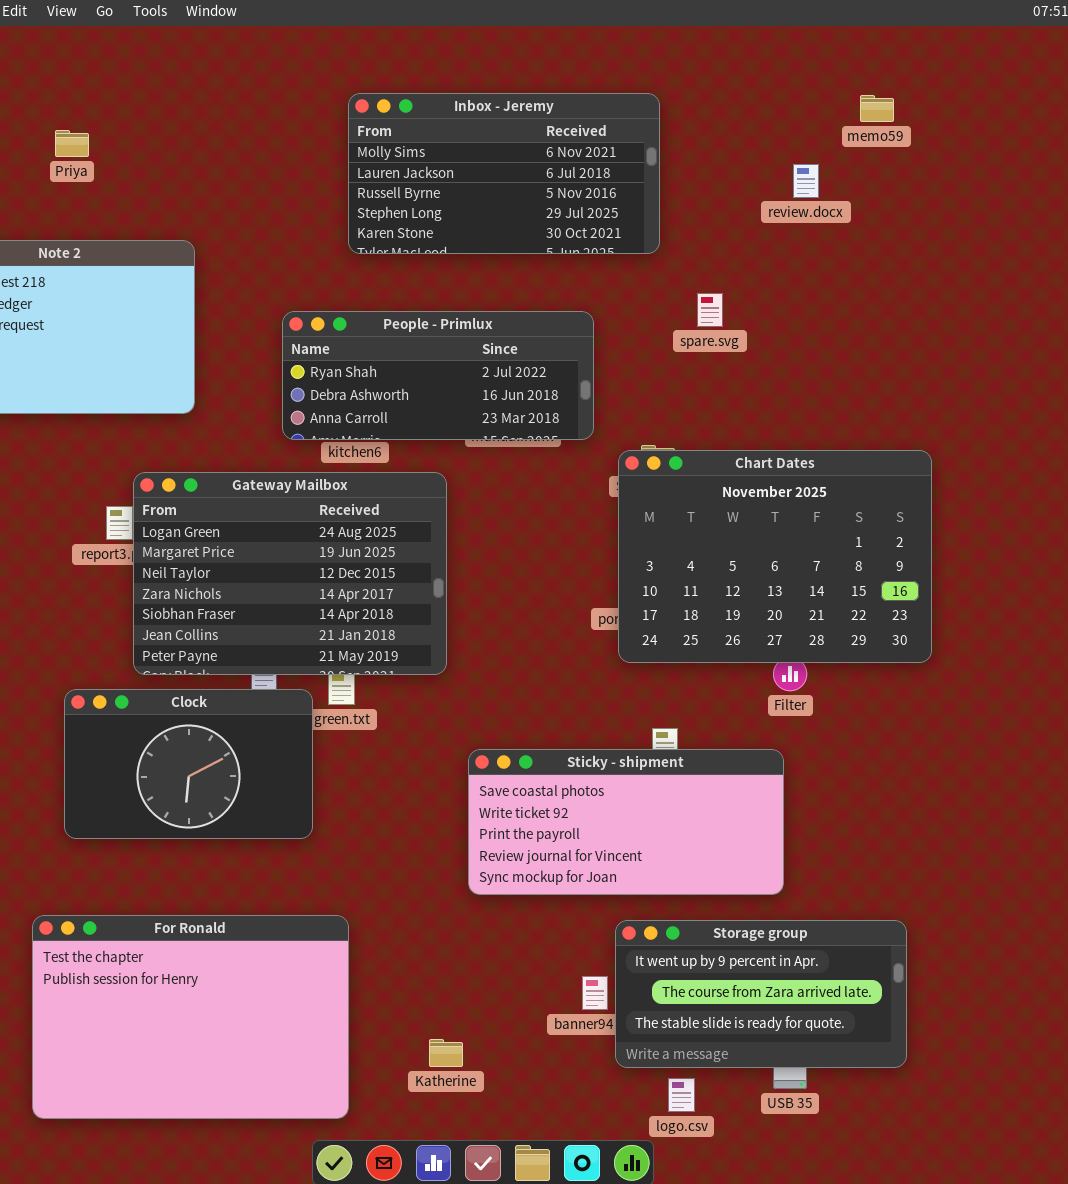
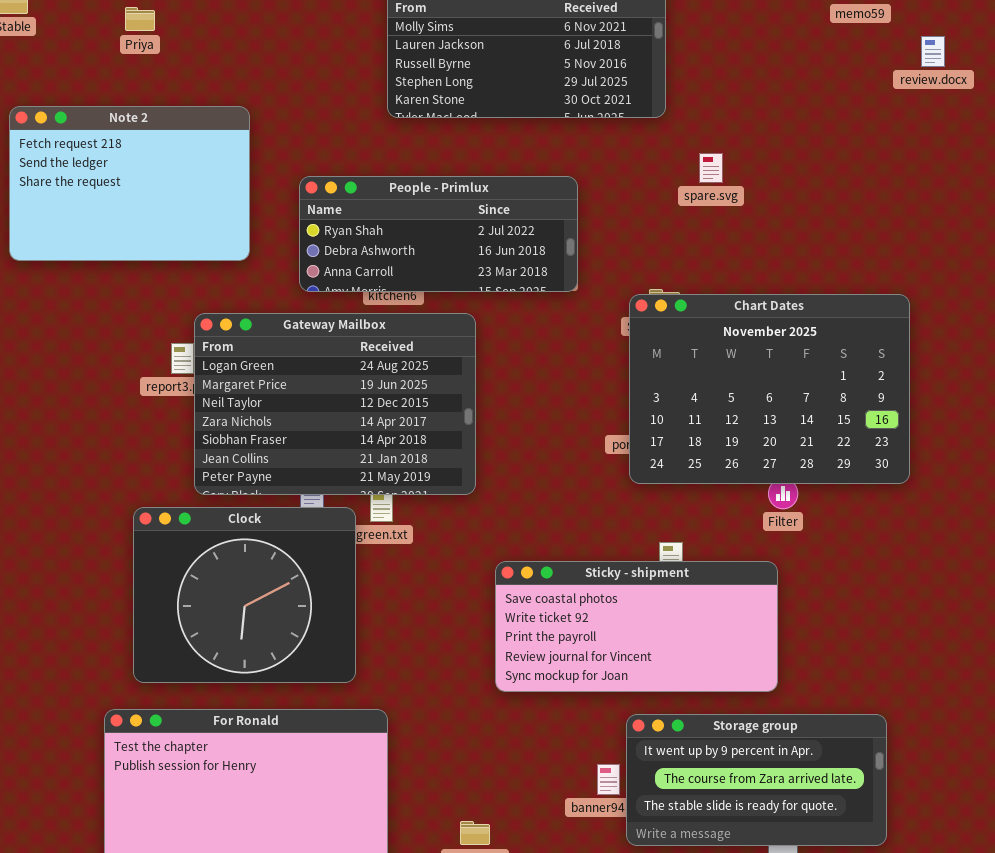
review.docx: [793,164,819,198] -> [921,36,945,67], moved
People - Primlux: [282,311,594,440] -> [299,176,578,292], moved
Clock: [64,689,313,839] -> [133,507,356,683], resized

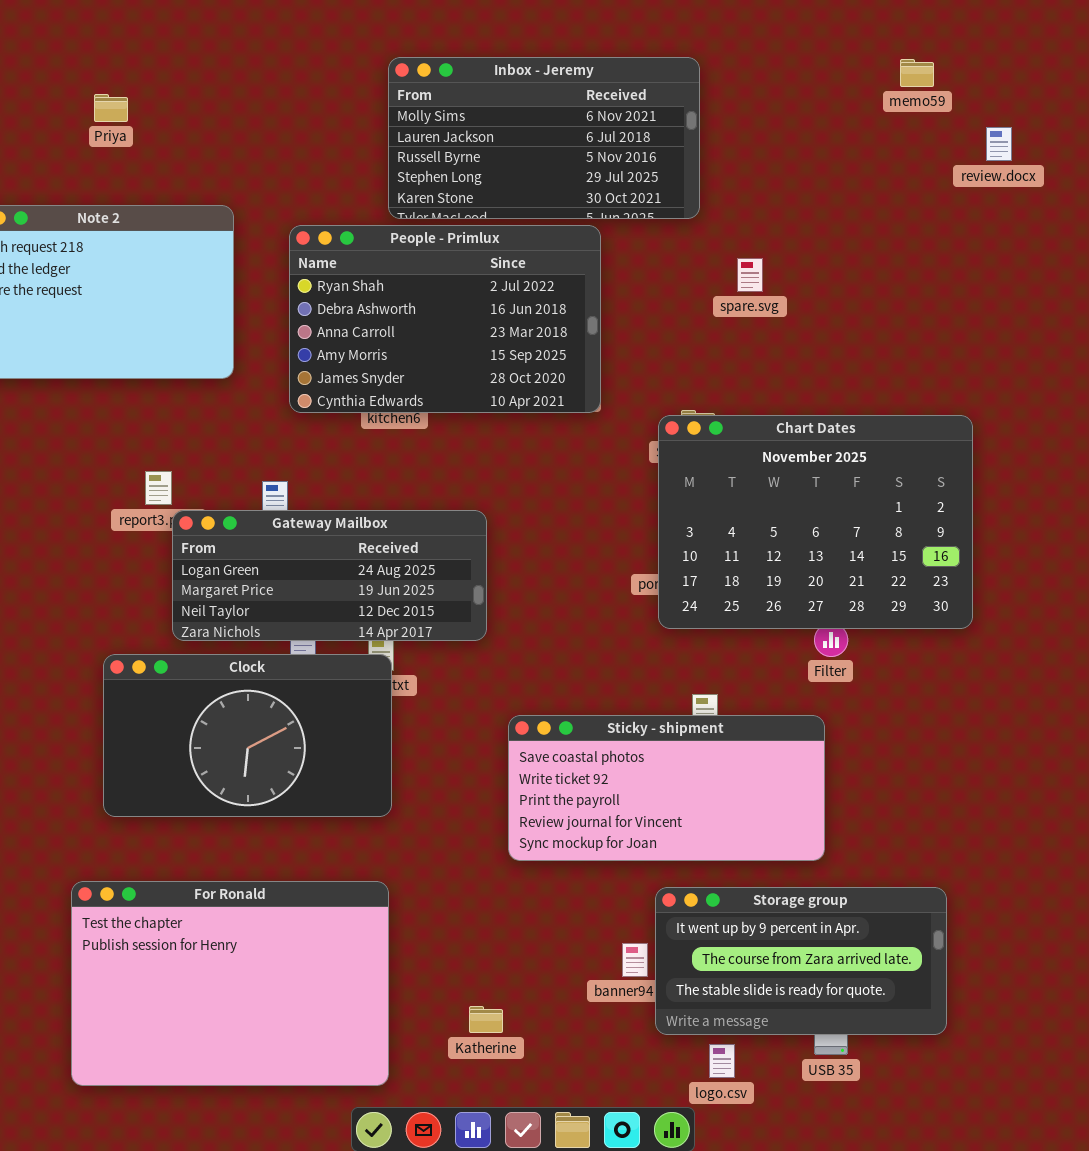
People - Primlux: [299,176,578,292] -> [289,225,601,413], resized
Gateway Mailbox: [194,313,476,495] -> [172,510,487,641], resized
Clock: [133,507,356,683] -> [103,654,392,817], resized

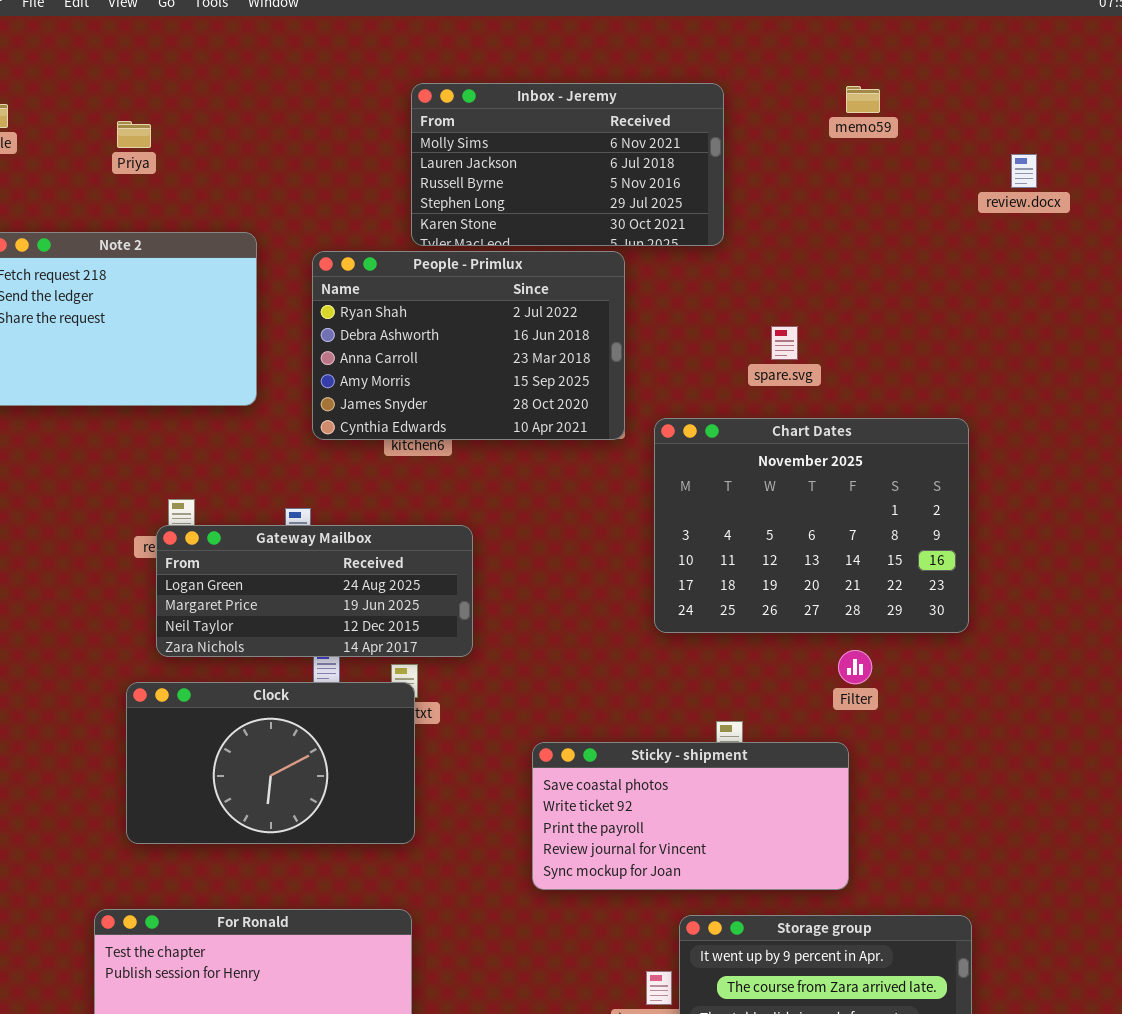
memo59: [900,59,934,87] -> [846,86,880,113], moved
spare.svg: [737,258,763,292] -> [771,326,798,360], moved
Chart Dates: [658,415,973,629] -> [654,418,969,633], moved
Gateway Mailbox: [172,510,487,641] -> [156,525,473,657], moved

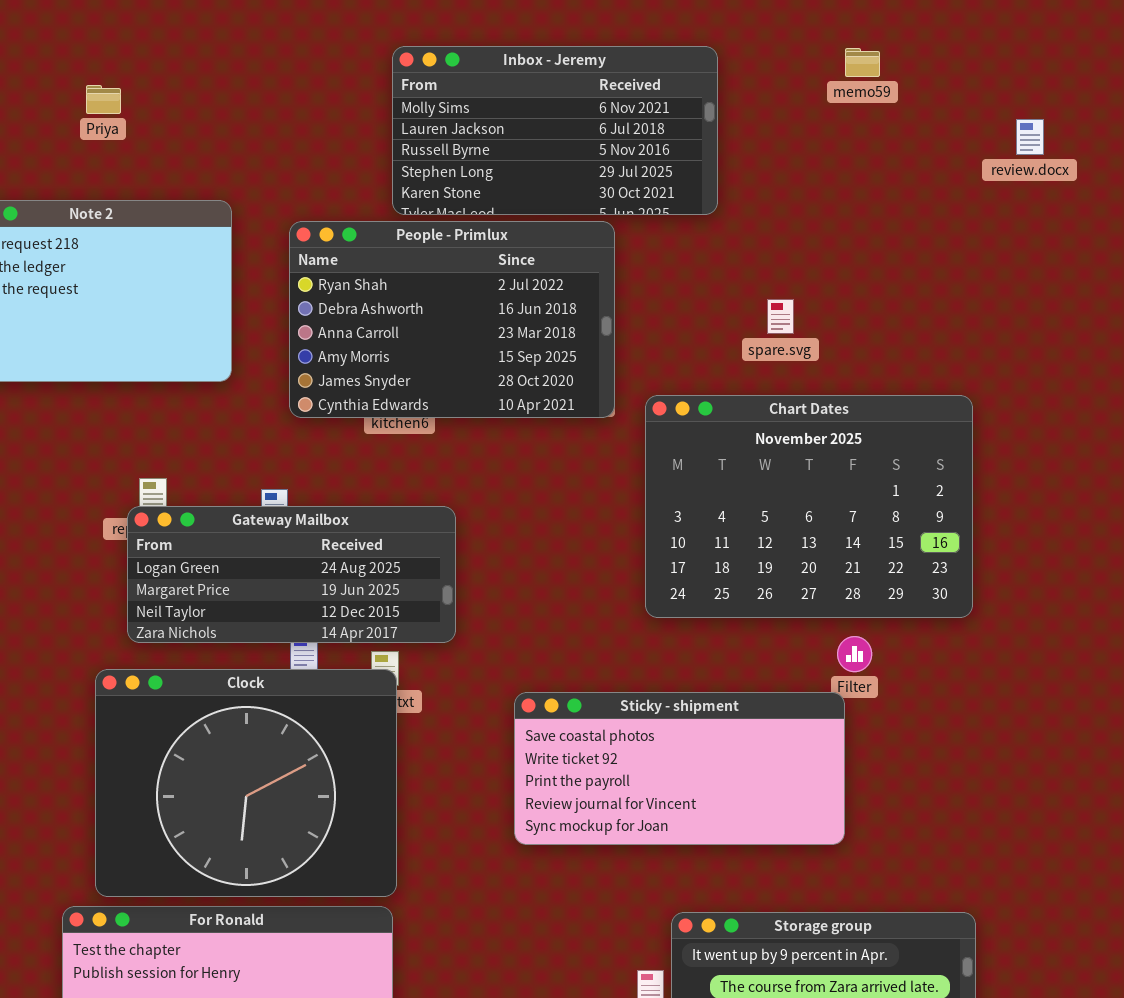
Clock: [126,682,415,844] -> [95,669,397,897], resized
Sticky - shipment: [532,742,849,890] -> [514,692,845,845], moved

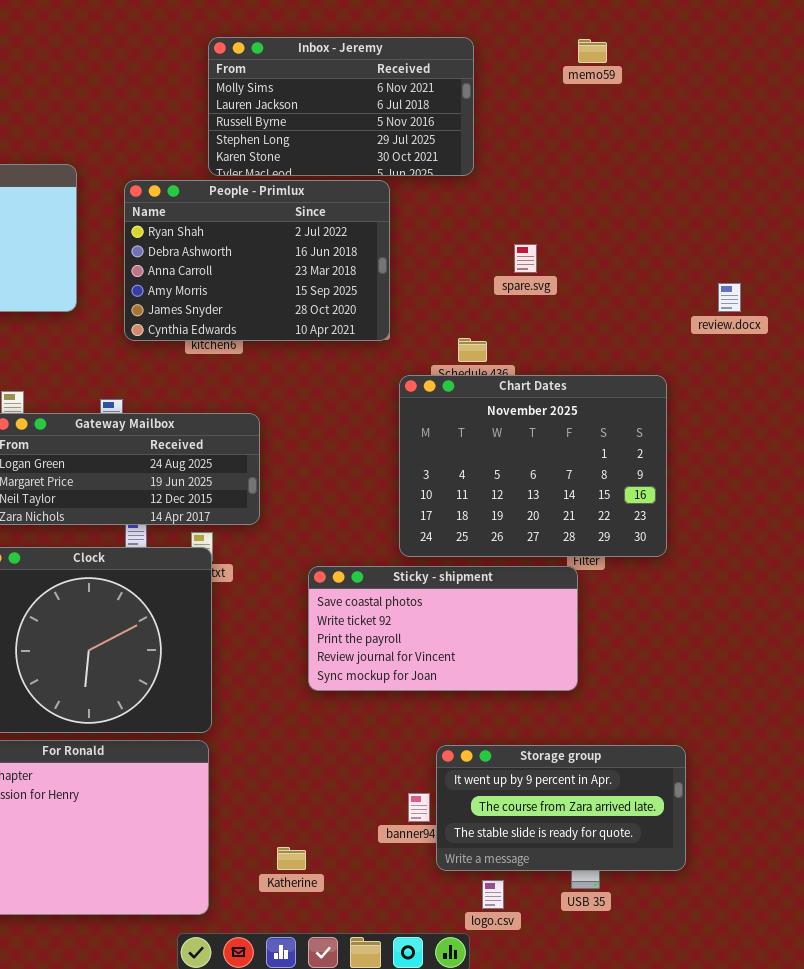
review.docx: [1016,119,1044,155] -> [718,283,741,312], moved
Chart Dates: [645,395,973,618] -> [399,375,667,557], moved

